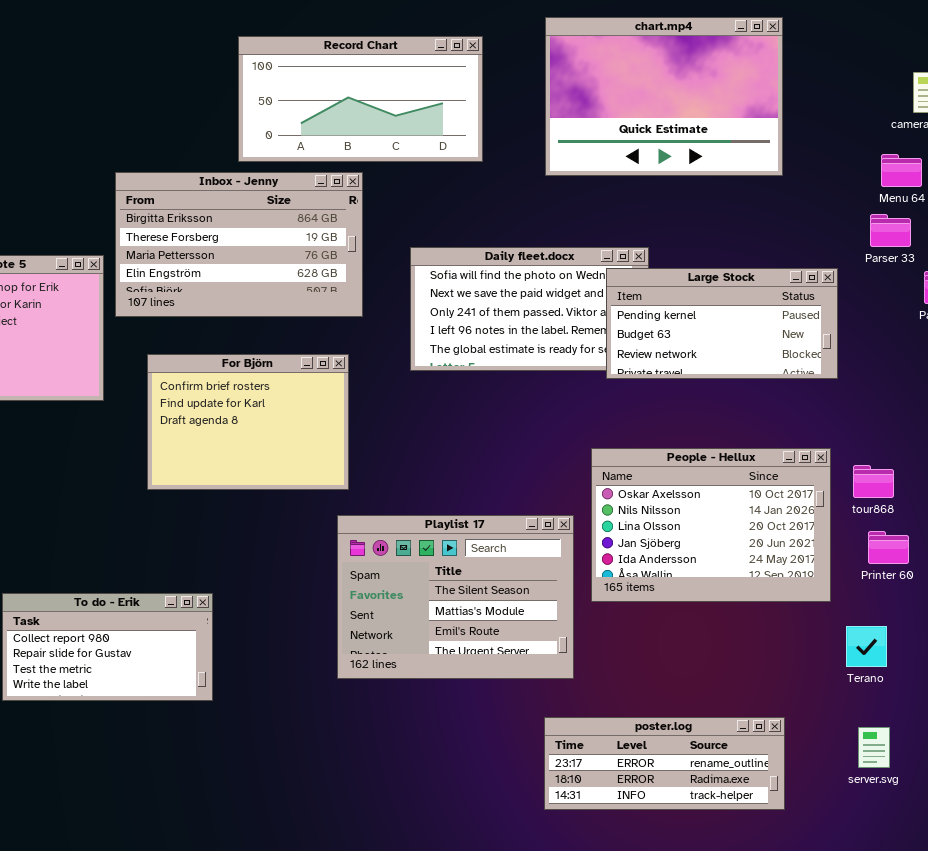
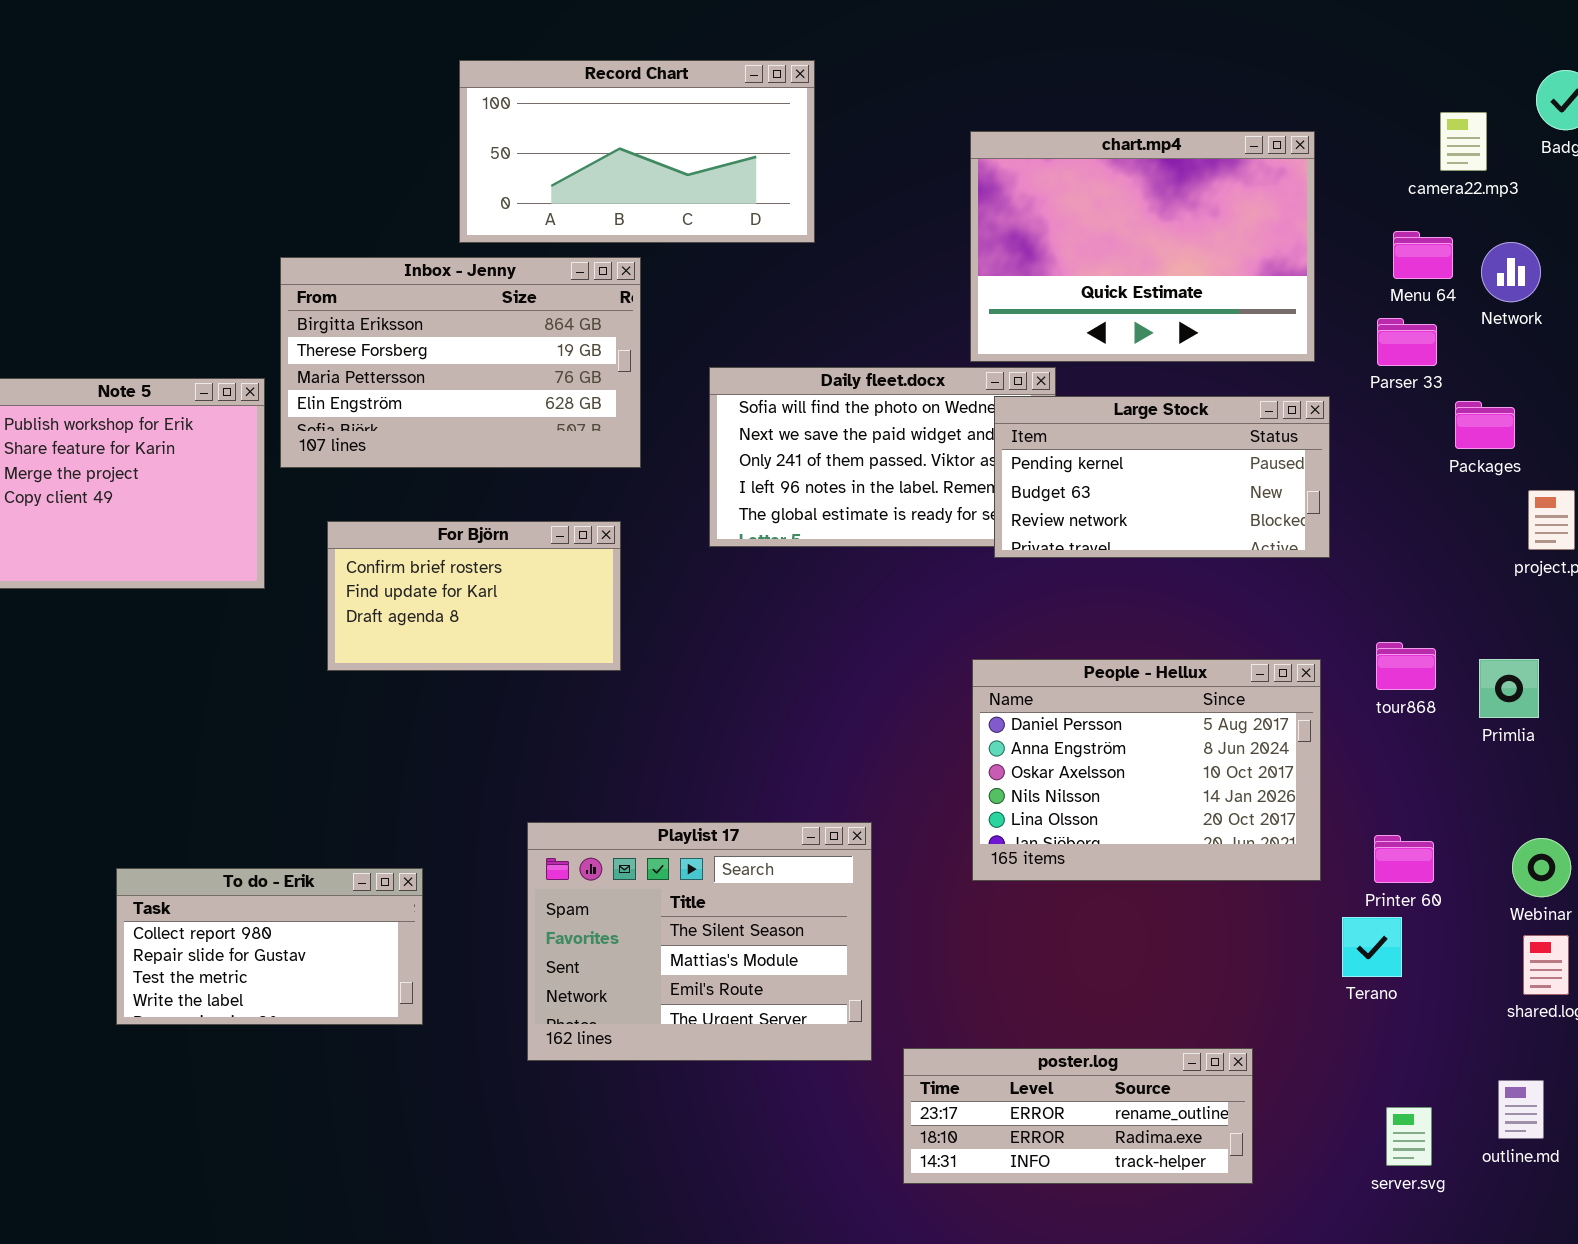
chart.mp4: [545,17,783,176] -> [970,131,1315,362], moved
For Björn: [147,354,349,490] -> [327,521,621,671], resized
People - Hellux: [591,448,831,602] -> [972,659,1321,881], scrolled up 2 rows
tour868: [853,465,894,498] -> [1376,642,1436,690], moved
Playlist 17: [337,515,574,679] -> [527,822,872,1061], moved
Printer 60: [868,531,909,564] -> [1374,835,1434,883], moved
server.svg: [858,727,890,768] -> [1386,1107,1432,1166], moved

